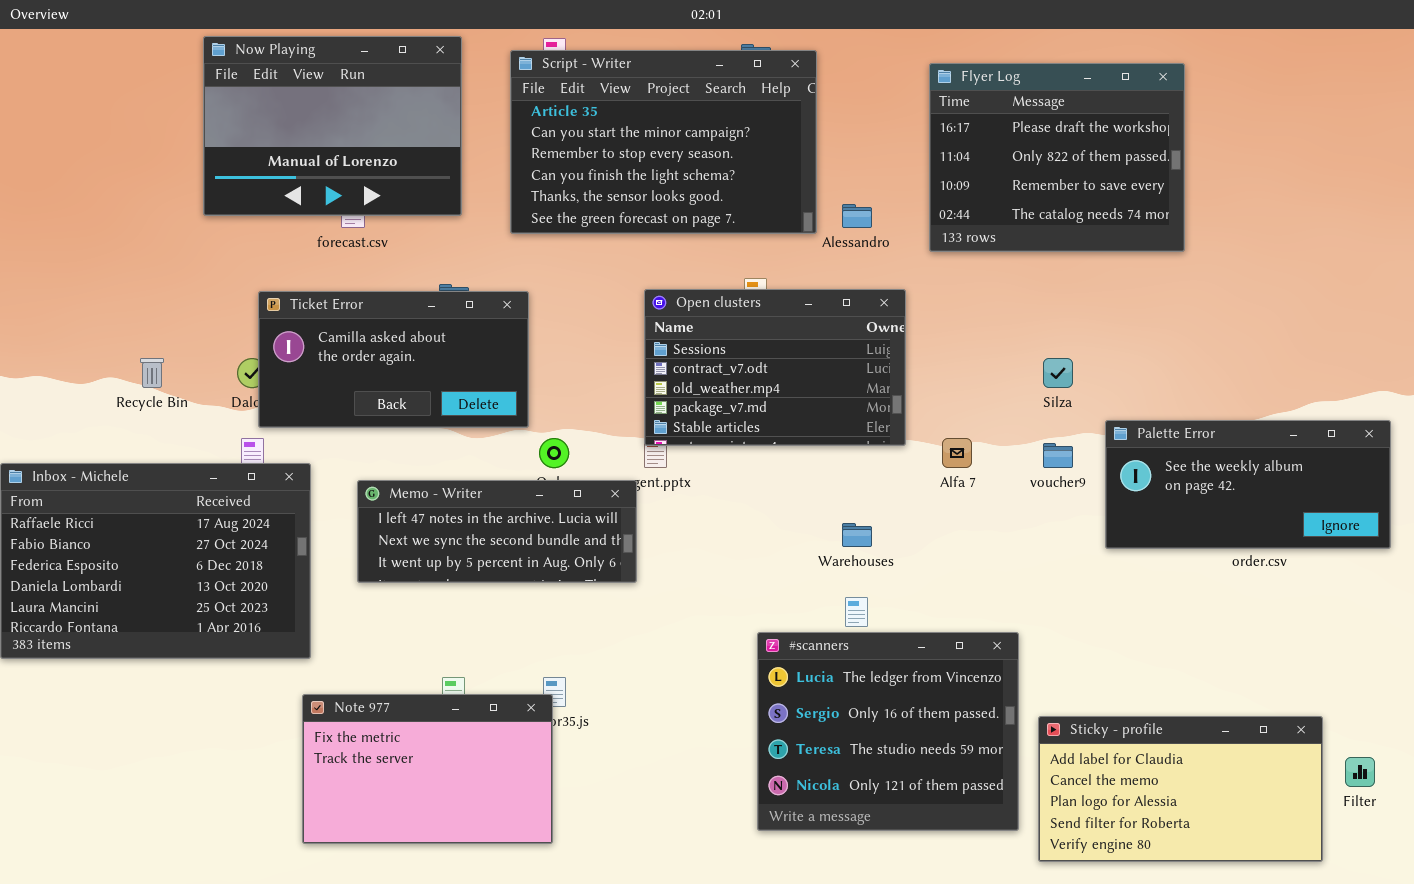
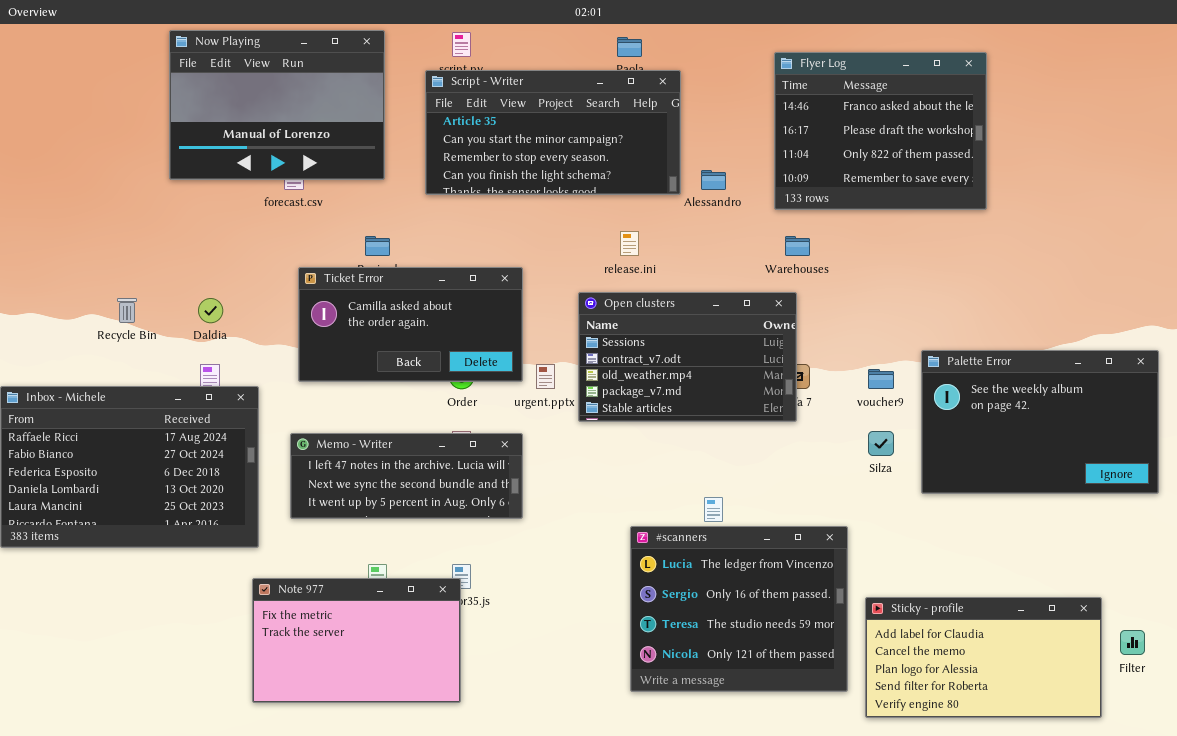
Script - Writer: [510,50,817,234] -> [425,70,681,195], resized
Flyer Log: [929,63,1185,252] -> [774,52,987,210], scrolled up 1 row
Open clusters: [644,289,906,446] -> [578,292,797,422], moved
Ticket Error: [258,291,529,428] -> [298,267,523,382], moved
Silza: [1043,358,1073,388] -> [868,431,894,456], moved
Palette Error: [1105,420,1391,549] -> [921,350,1159,494], resized
Memo - Writer: [357,480,637,583] -> [290,433,523,519], moved
Warehouses: [842,523,872,547] -> [785,236,810,256], moved

